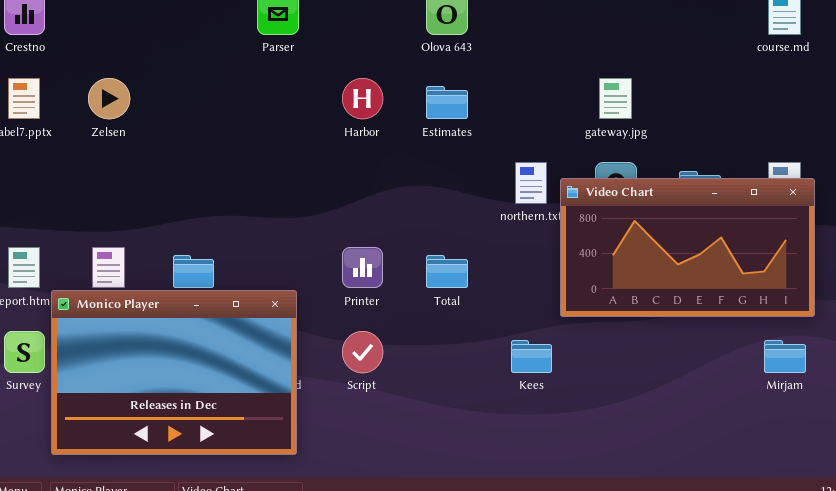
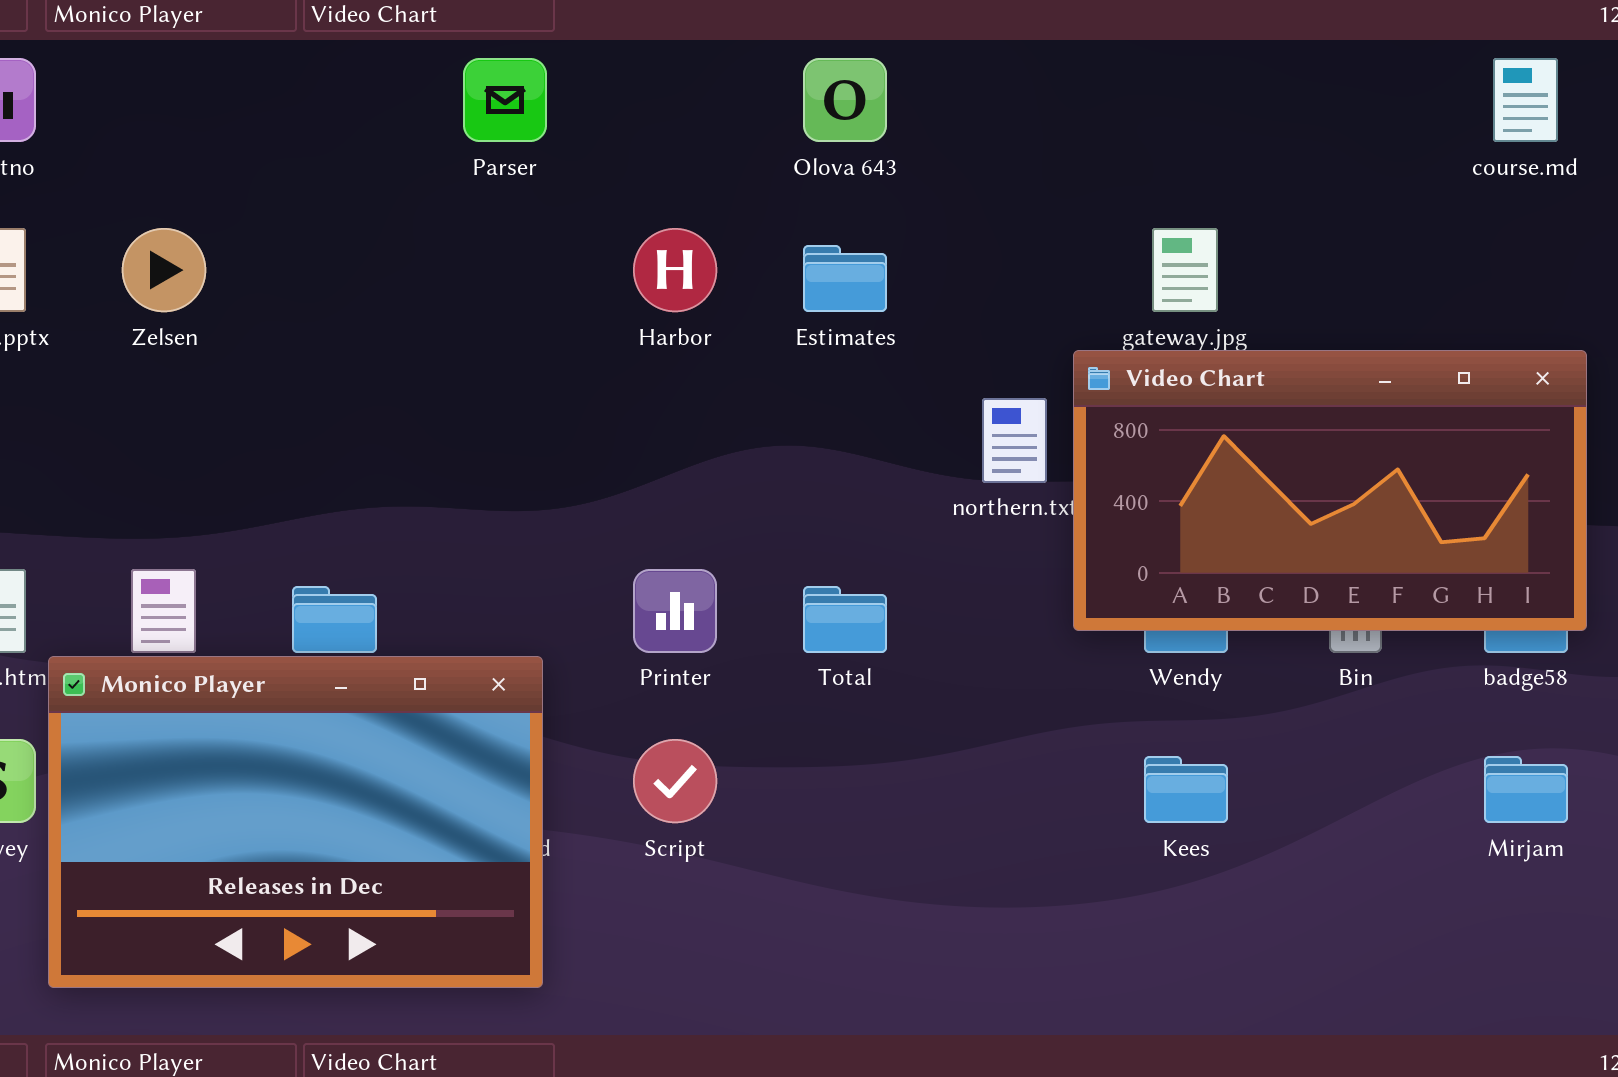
Video Chart: [560,178,815,317] -> [1073,350,1587,631], moved
Kees: [511,340,552,373] -> [1144,756,1228,823], moved

